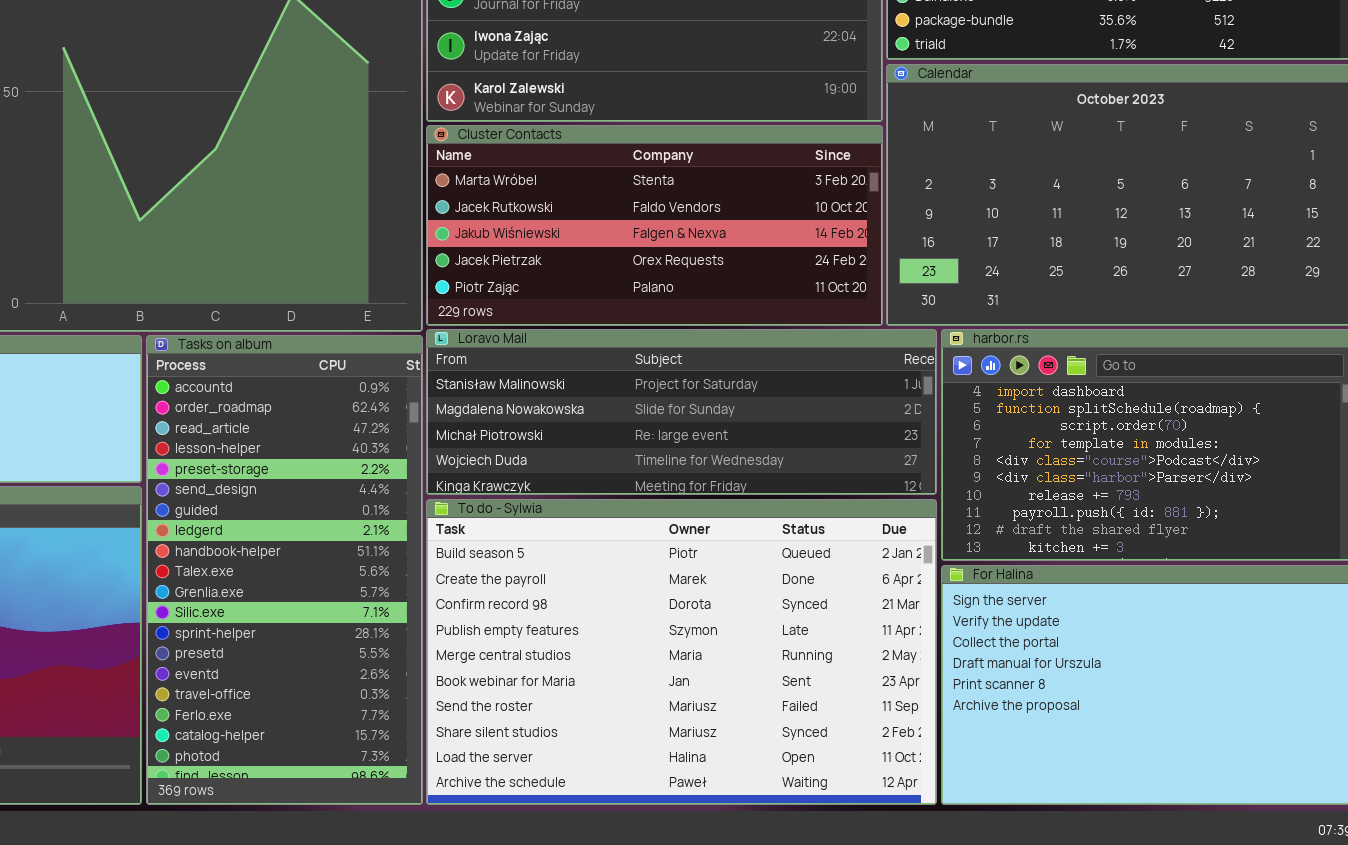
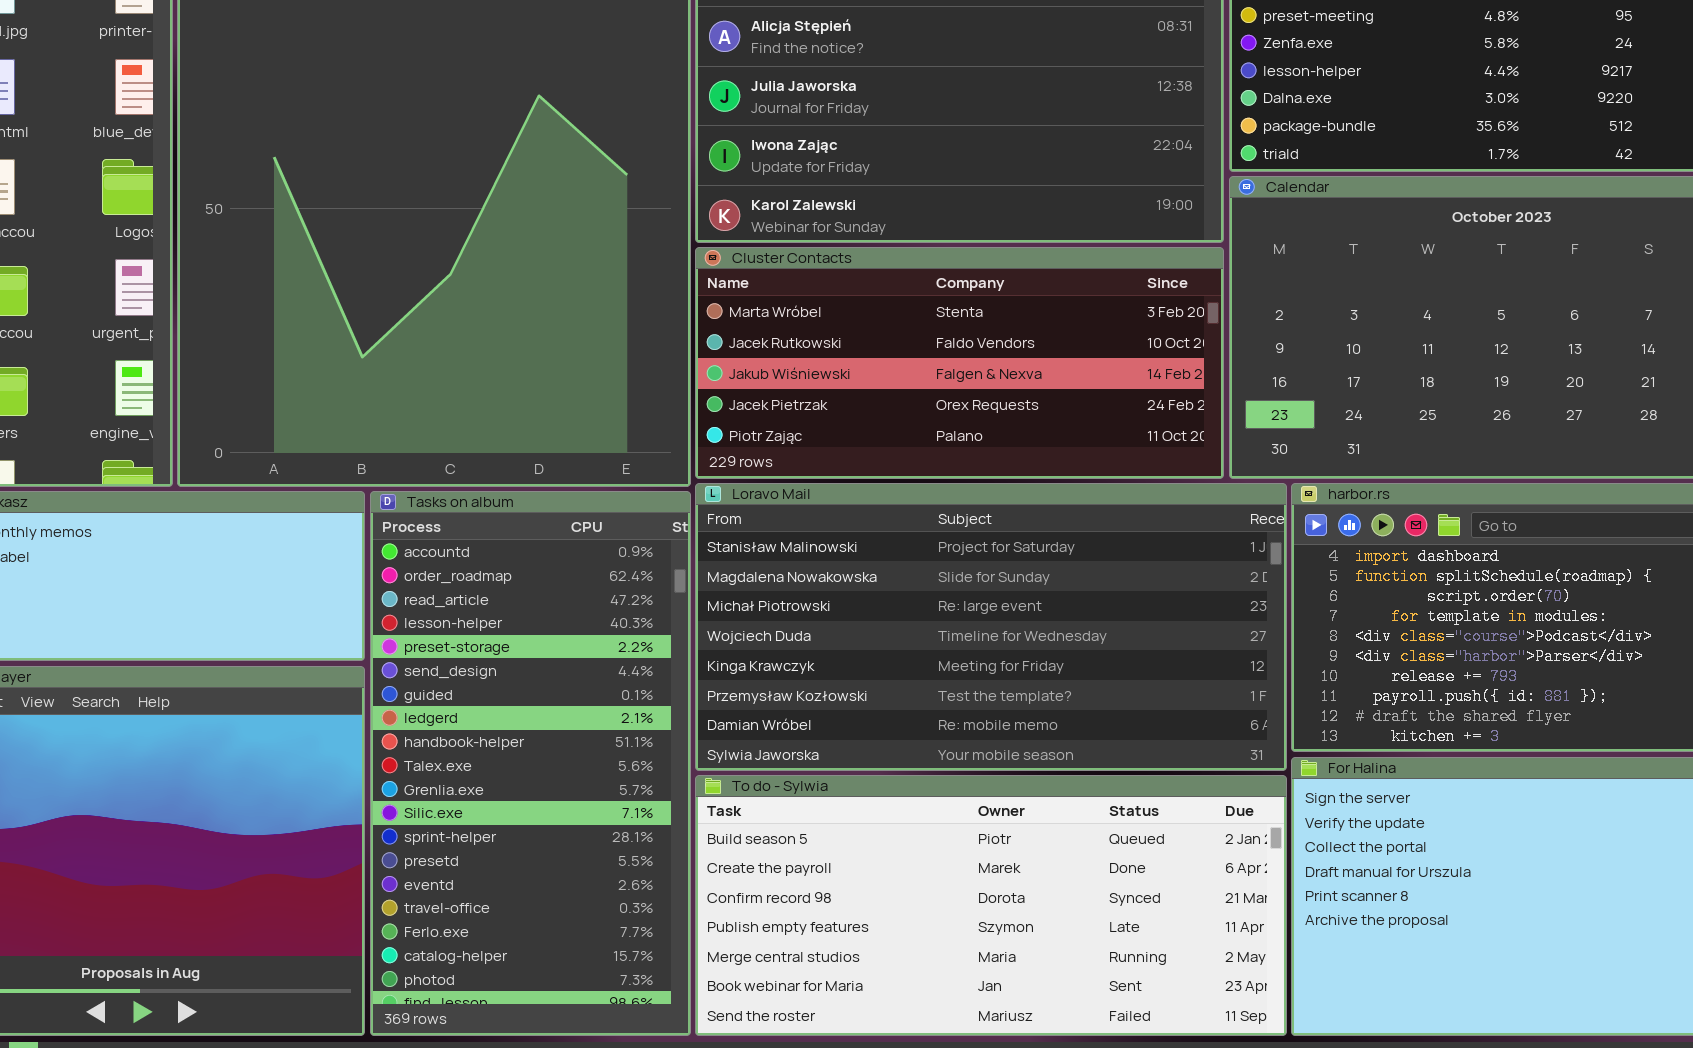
Loravo Mail: [426,329,937,495] -> [695,483,1287,771], resized
To do - Sylwia: [426,499,937,805] -> [695,775,1287,1036], resized

